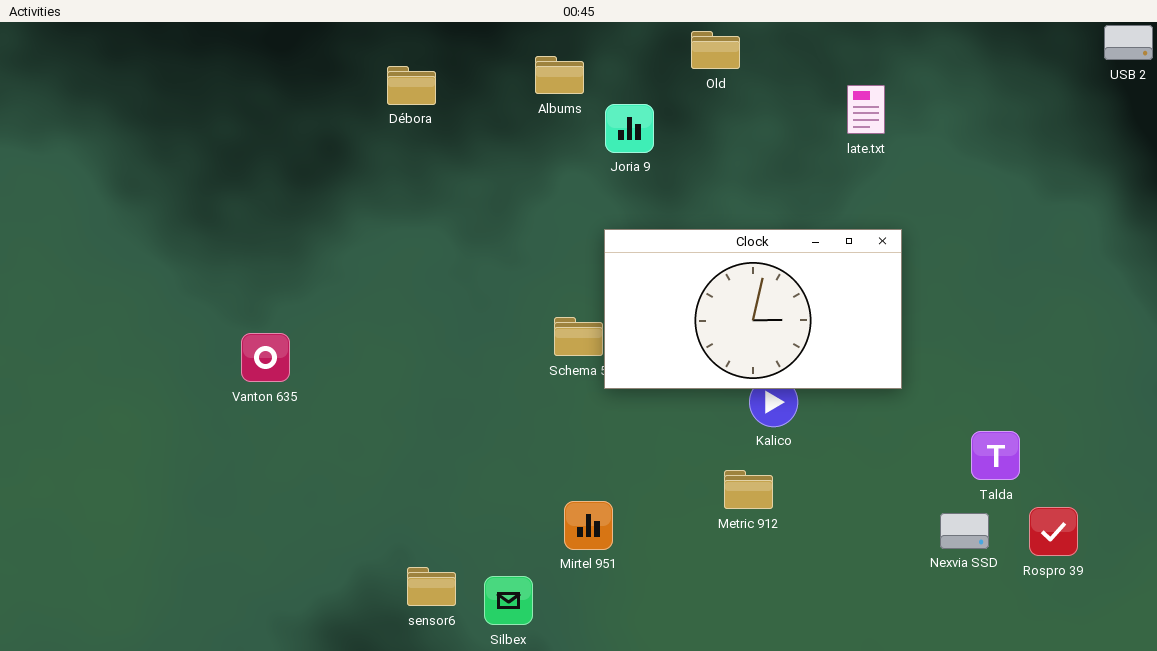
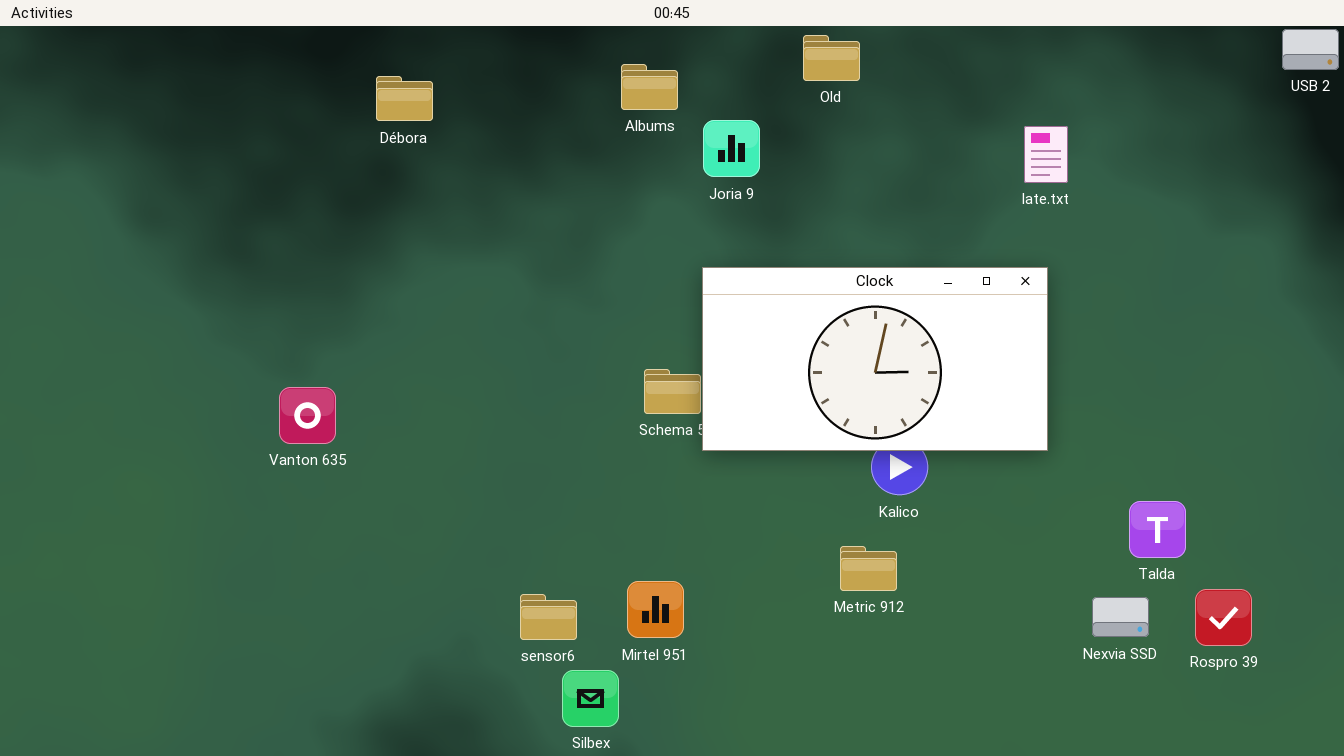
Débora: [387,66,436,105] -> [376,76,433,121], moved
late.txt: [847,85,885,134] -> [1024,126,1068,183], moved
Mirtel 951: [564,501,613,550] -> [627,581,684,638], moved
sensor6: [407,567,456,606] -> [520,594,577,640], moved

